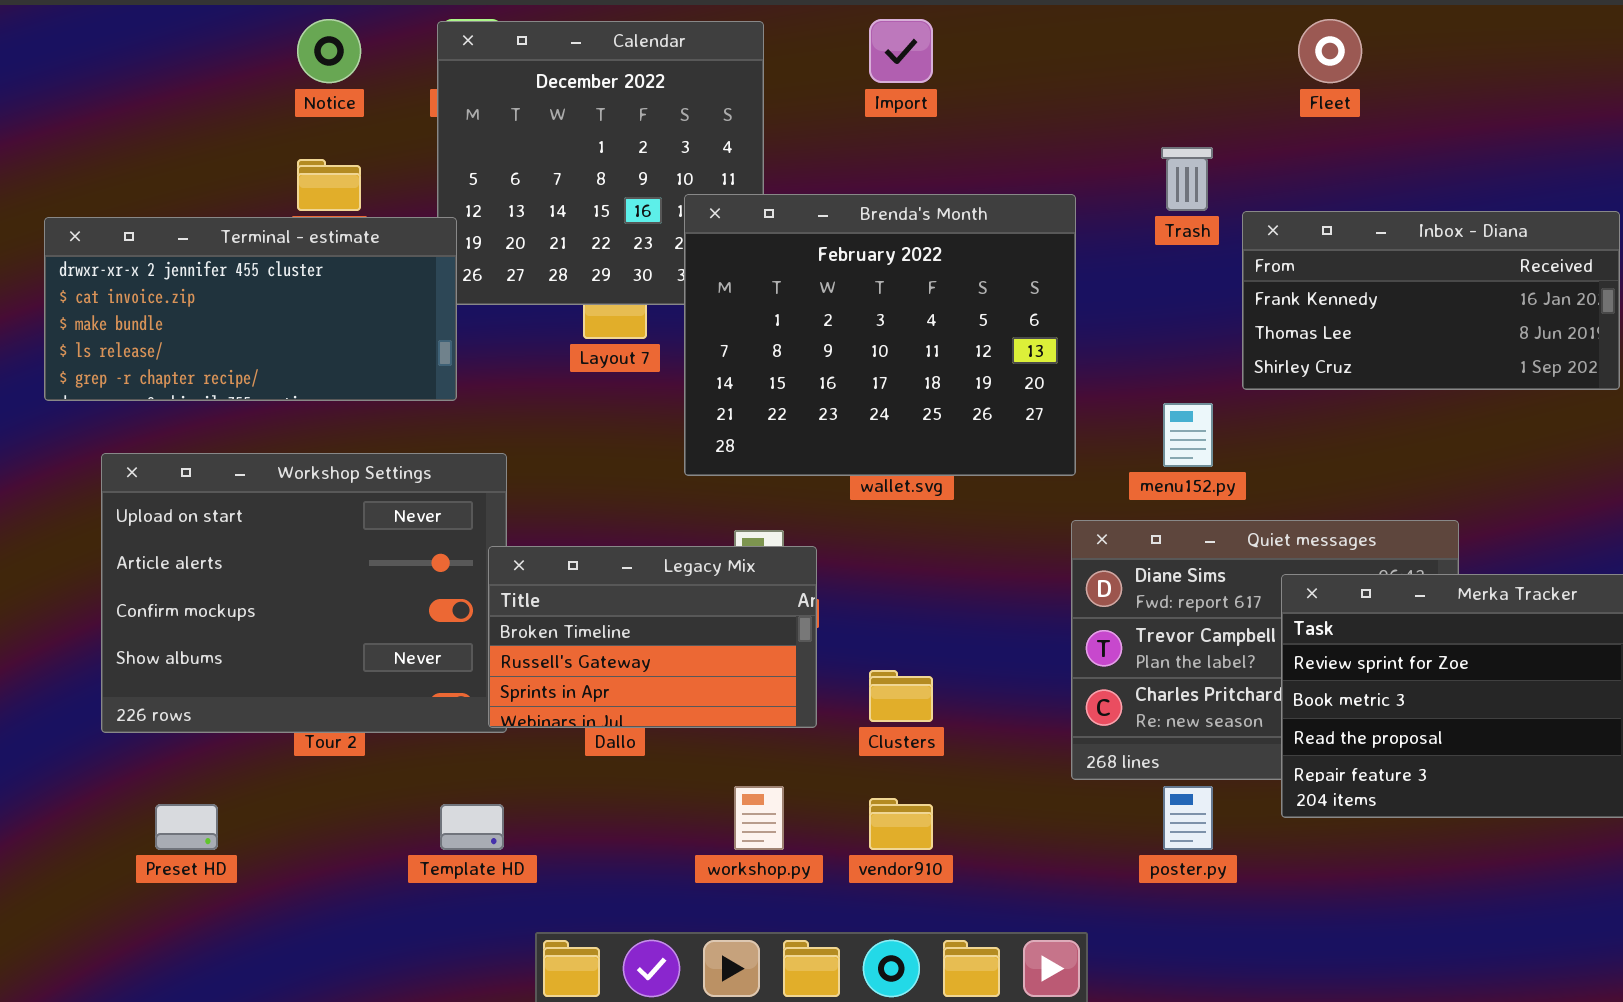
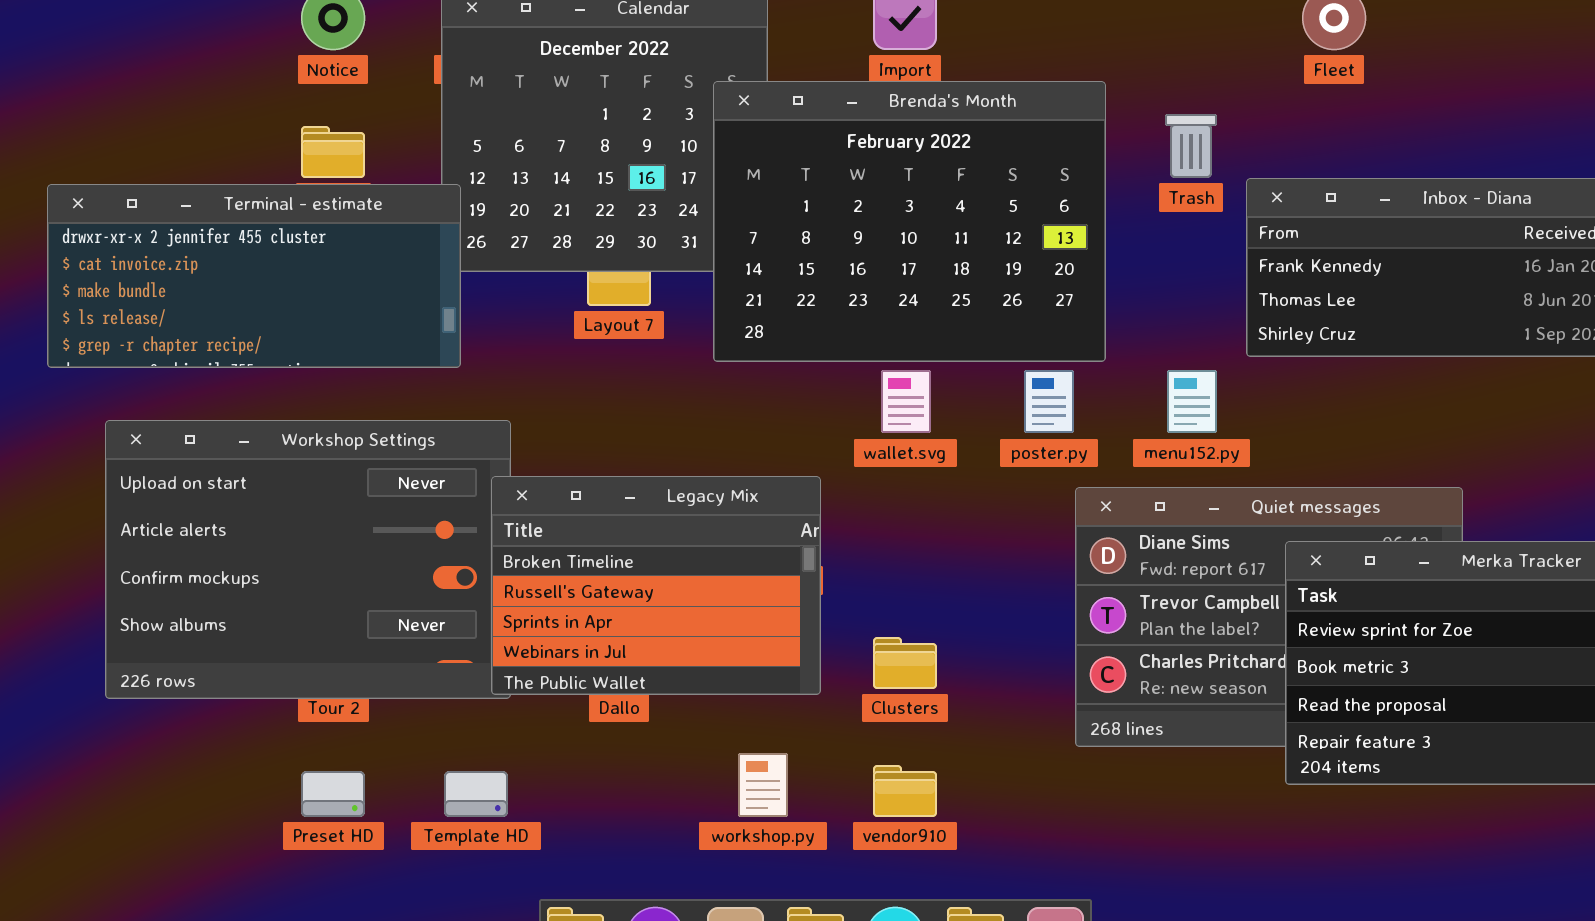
Brenda's Month: [684,194,1076,476] -> [713,81,1106,362], moved
Legacy Mix: [488,546,817,728] -> [491,476,821,695], resized
poster.py: [1163,786,1213,850] -> [1024,370,1074,433], moved
Preset HD: [155,804,218,850] -> [301,771,365,817], moved

